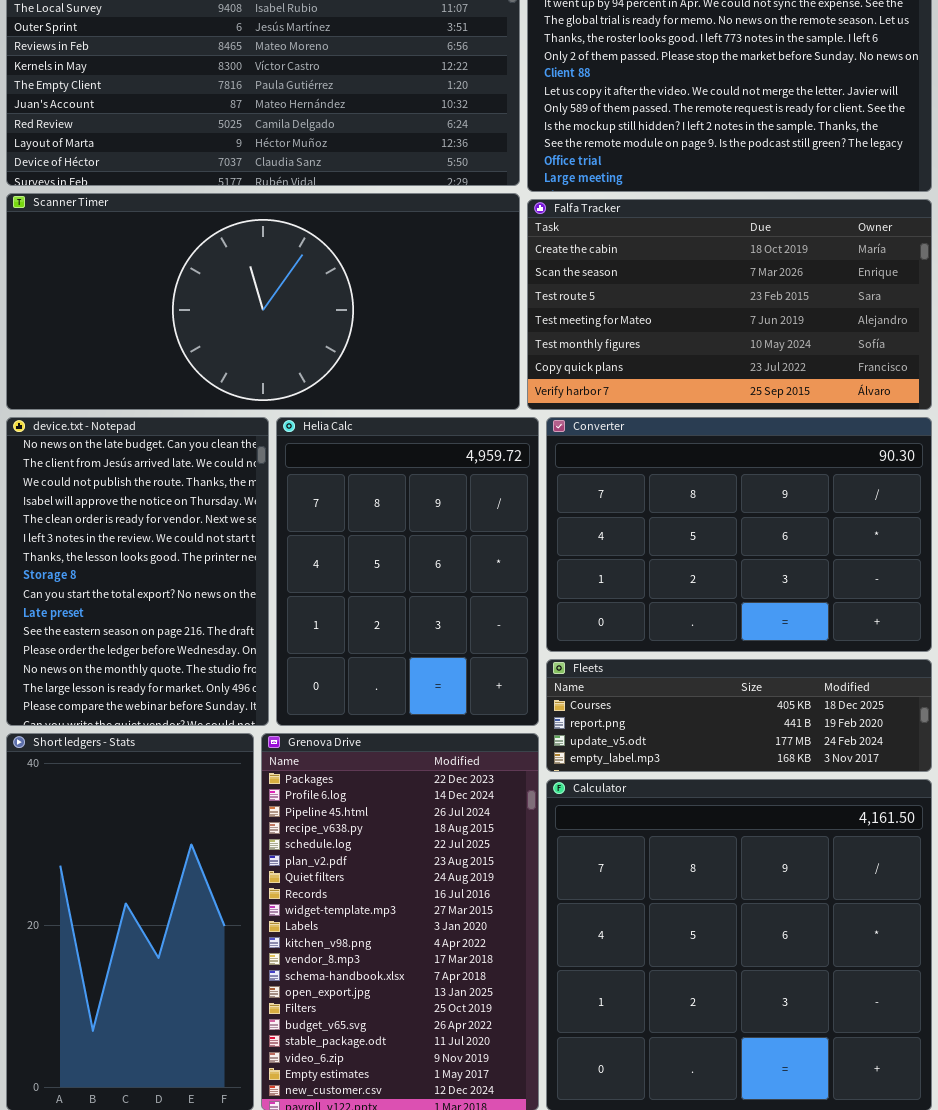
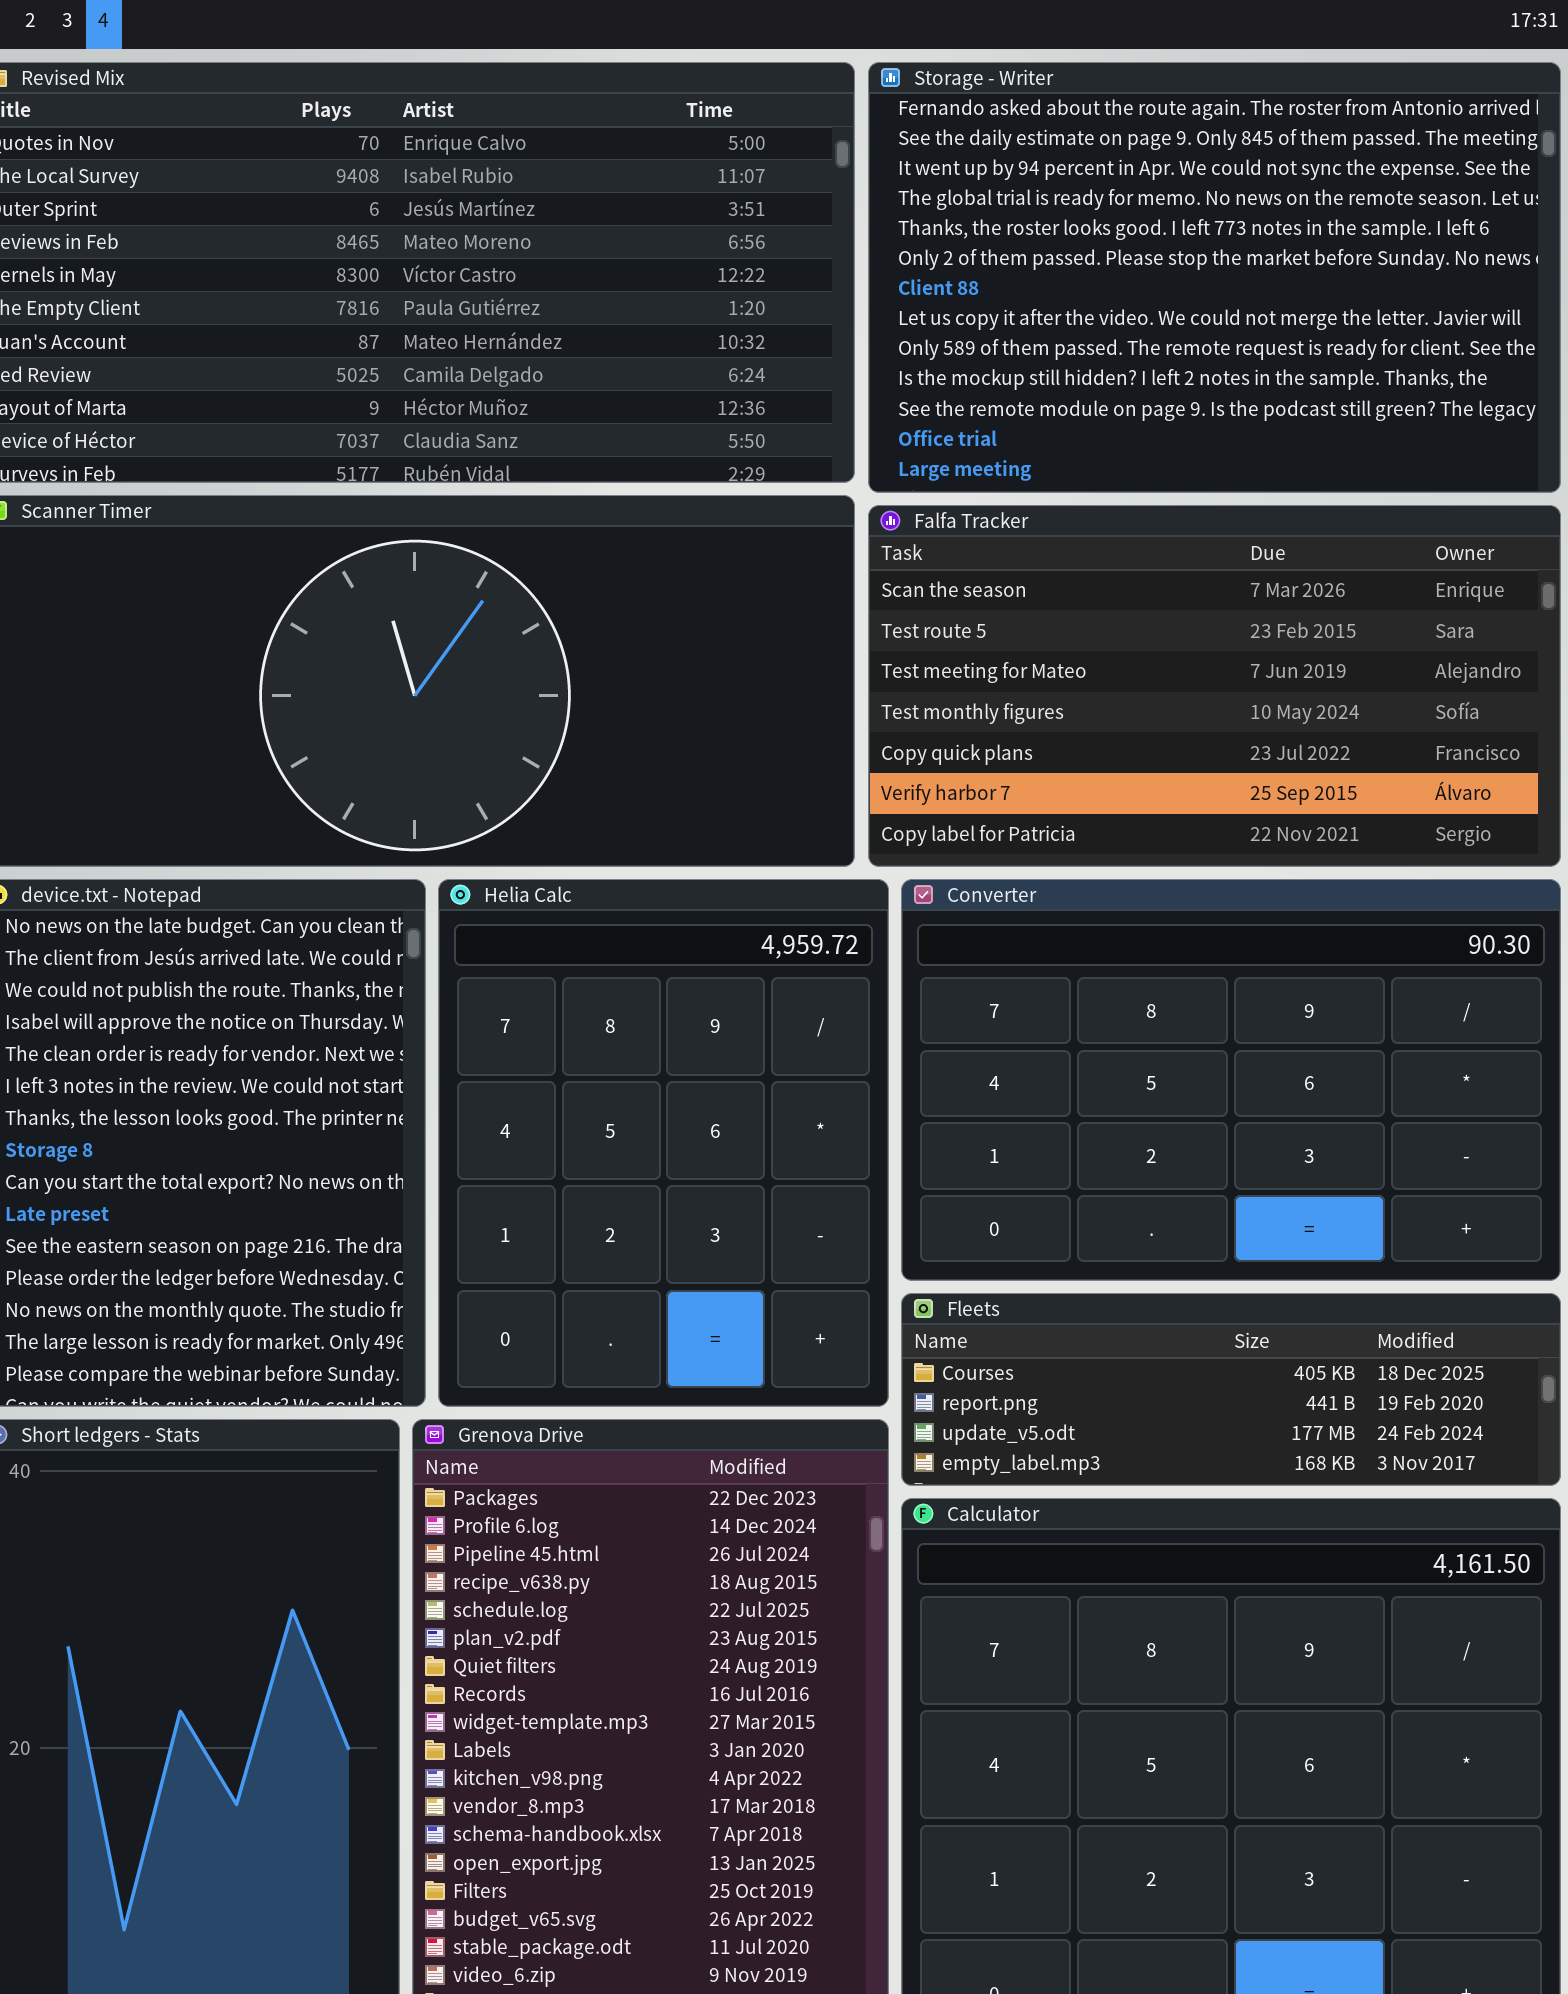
Falfa Tracker: [527,199,932,410] -> [868,505,1561,867], scrolled down 1 row

